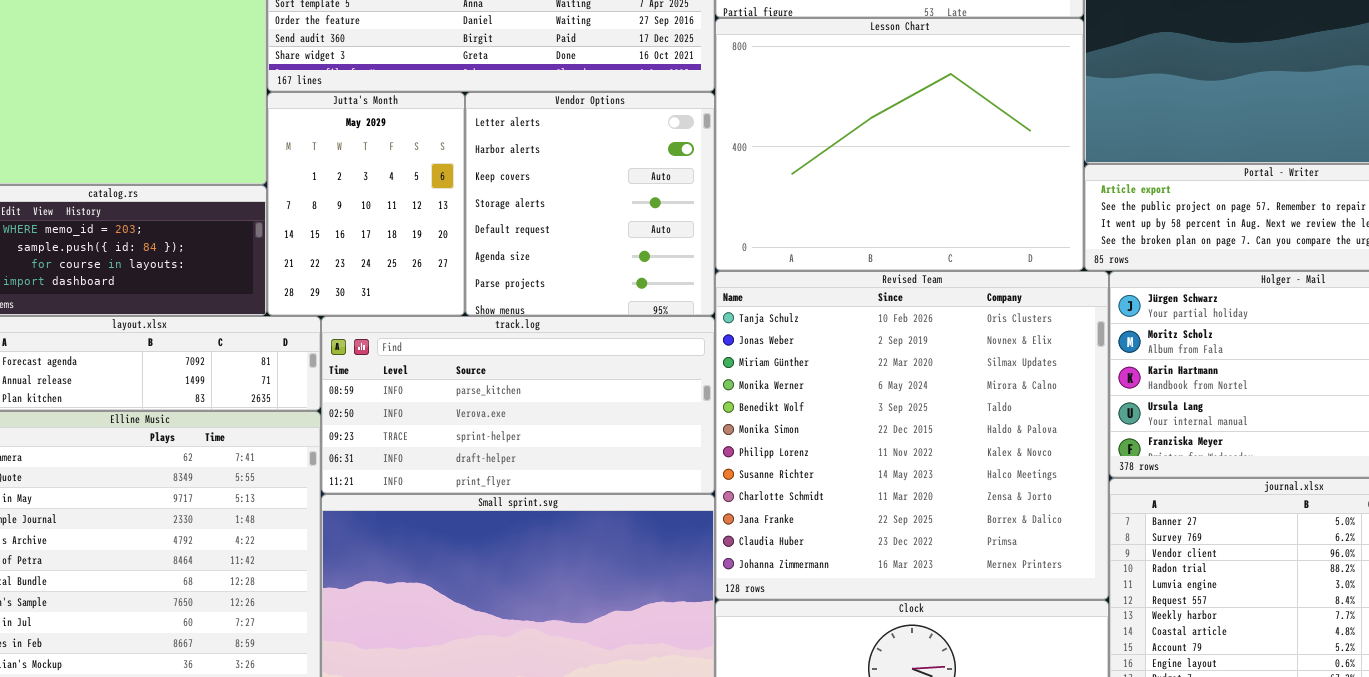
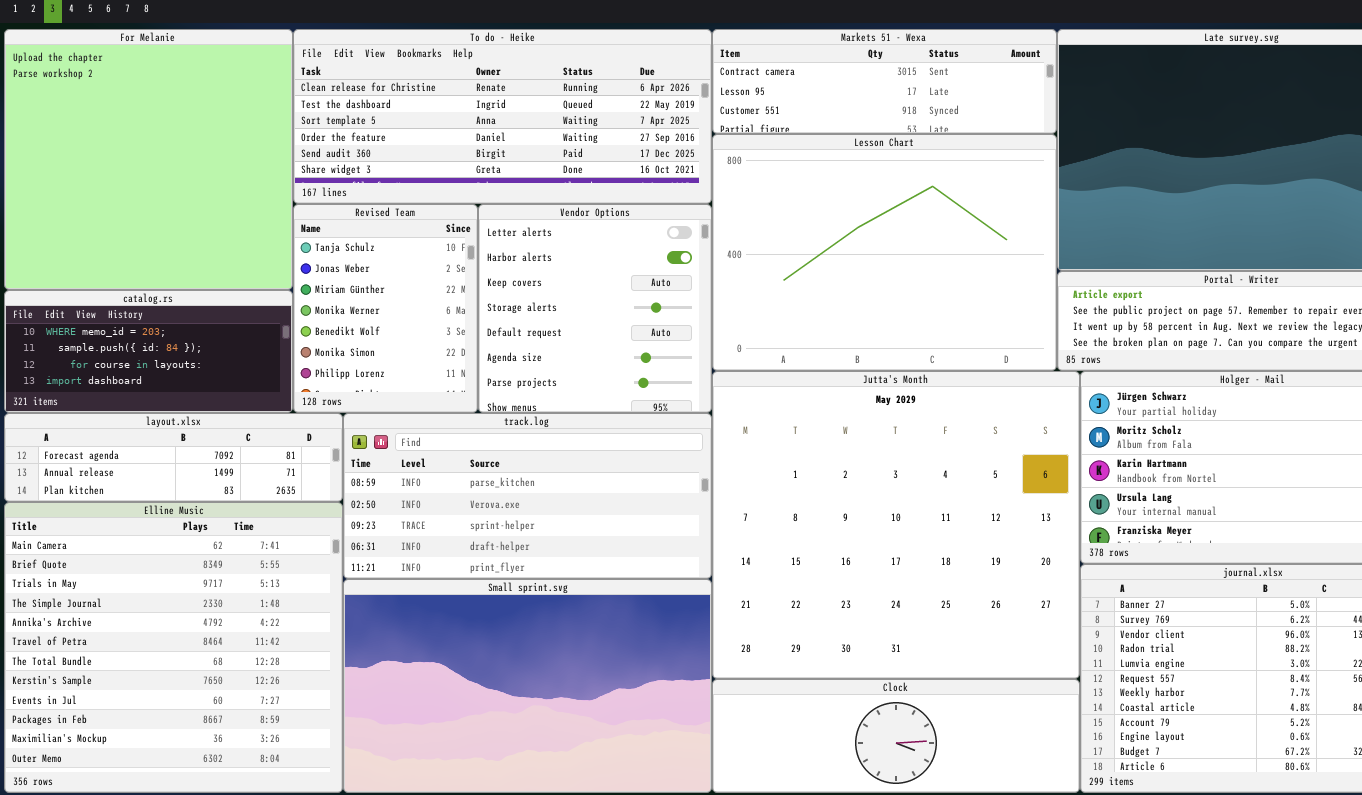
Jutta's Month: [267,92,465,316] -> [712,371,1080,679], moved, resized
Revised Team: [715,271,1109,600] -> [293,204,478,413], moved, resized

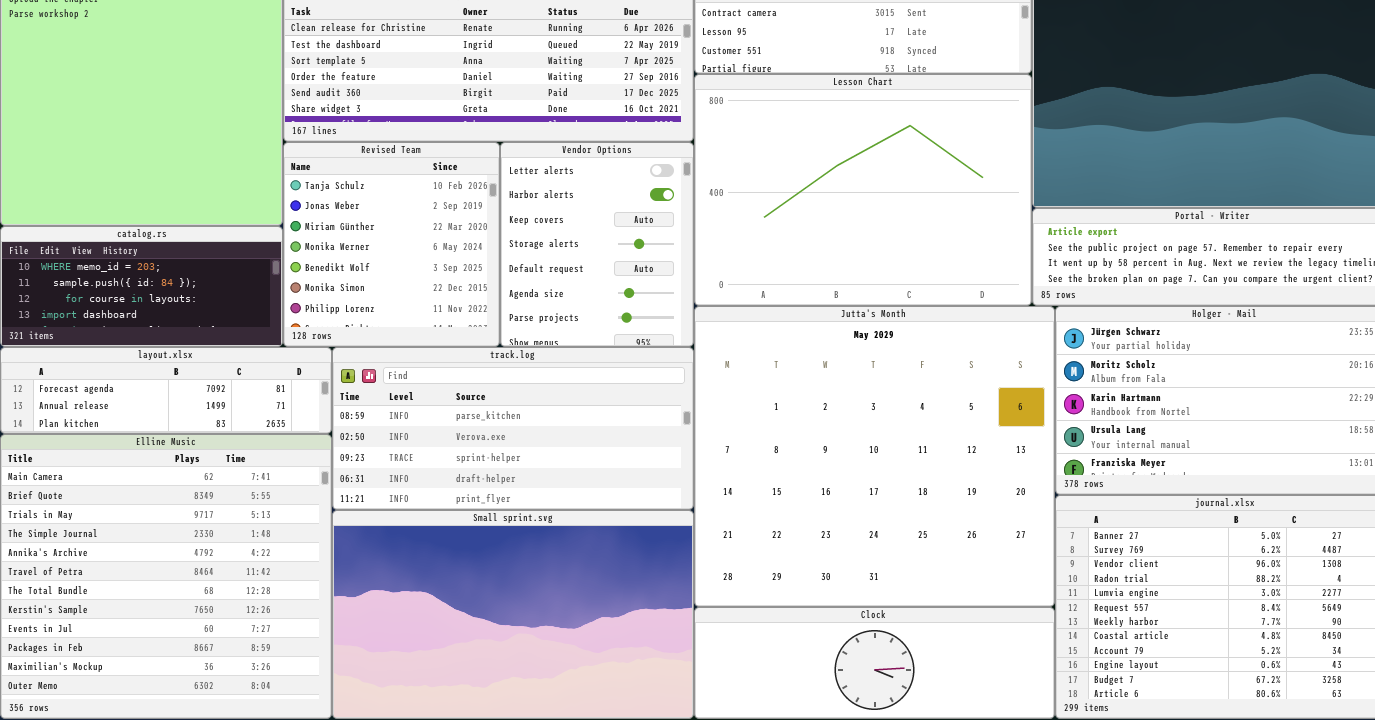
Revised Team: [293,204,478,413] -> [283,142,500,347], resized
Vendor Options: [478,204,712,413] -> [500,142,694,347], resized

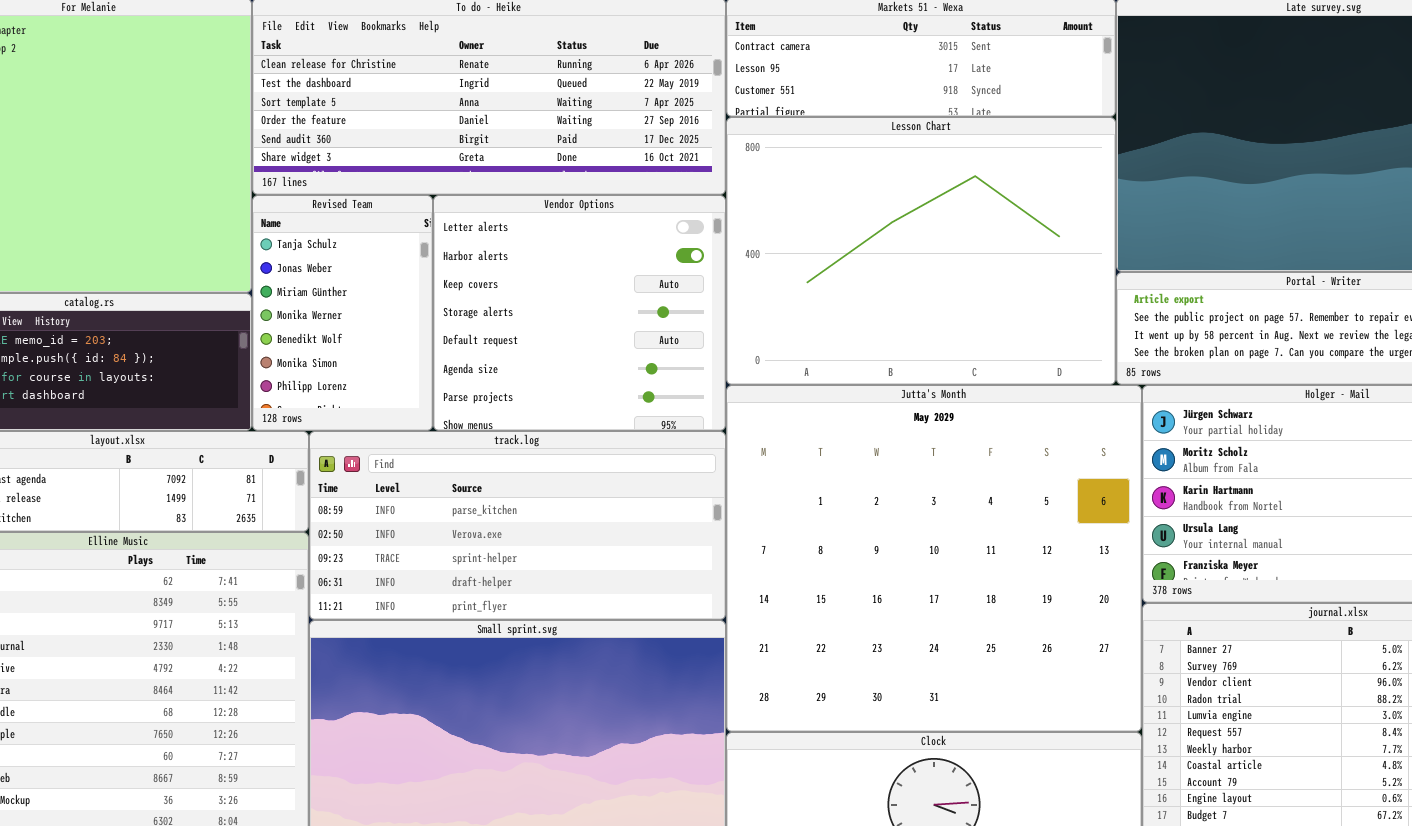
Revised Team: [283,142,500,347] -> [252,195,433,431], resized
Vendor Options: [500,142,694,347] -> [433,195,726,431], resized

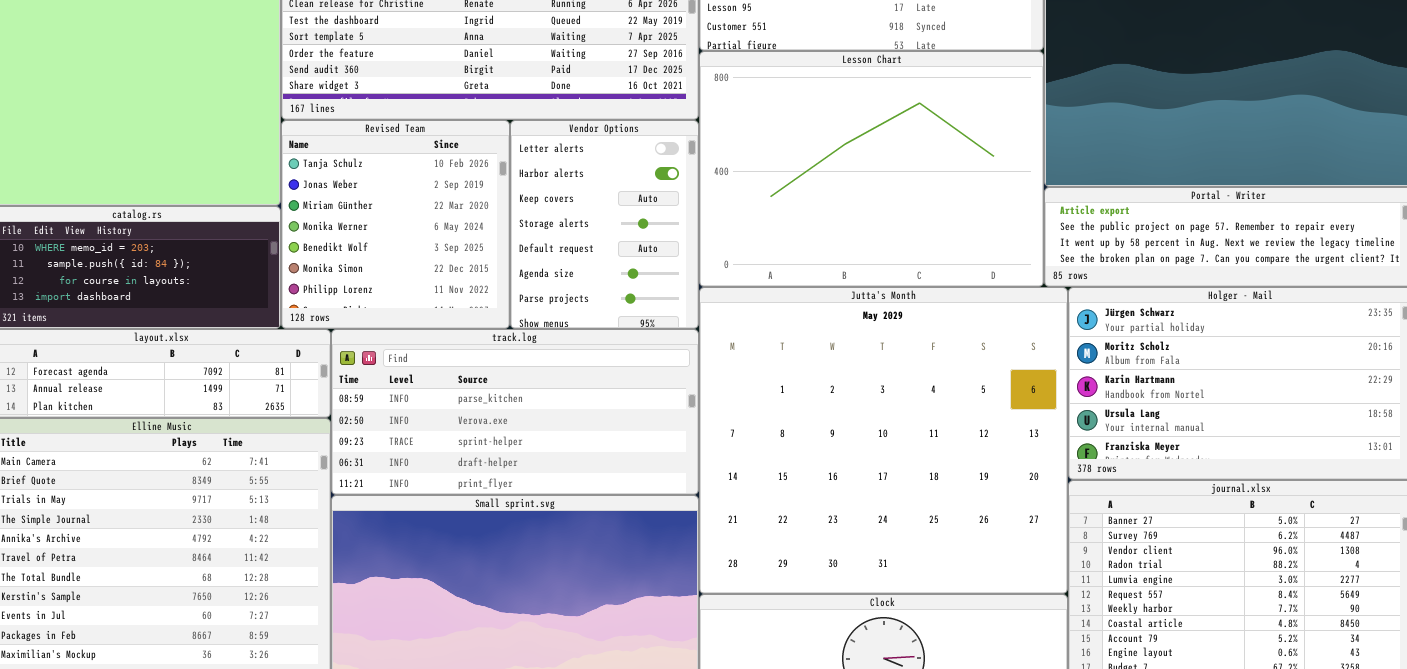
Revised Team: [252,195,433,431] -> [281,120,510,329], resized
Vendor Options: [433,195,726,431] -> [510,120,699,329], resized

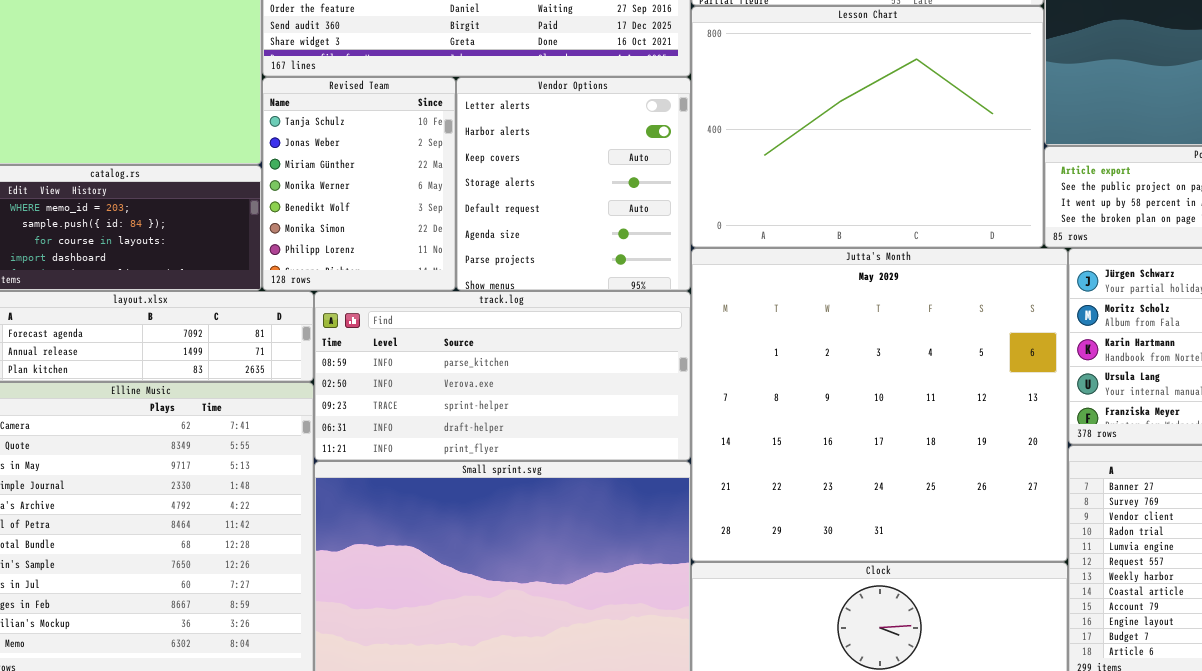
Revised Team: [281,120,510,329] -> [262,77,456,291], resized
Vendor Options: [510,120,699,329] -> [456,77,691,291], resized

